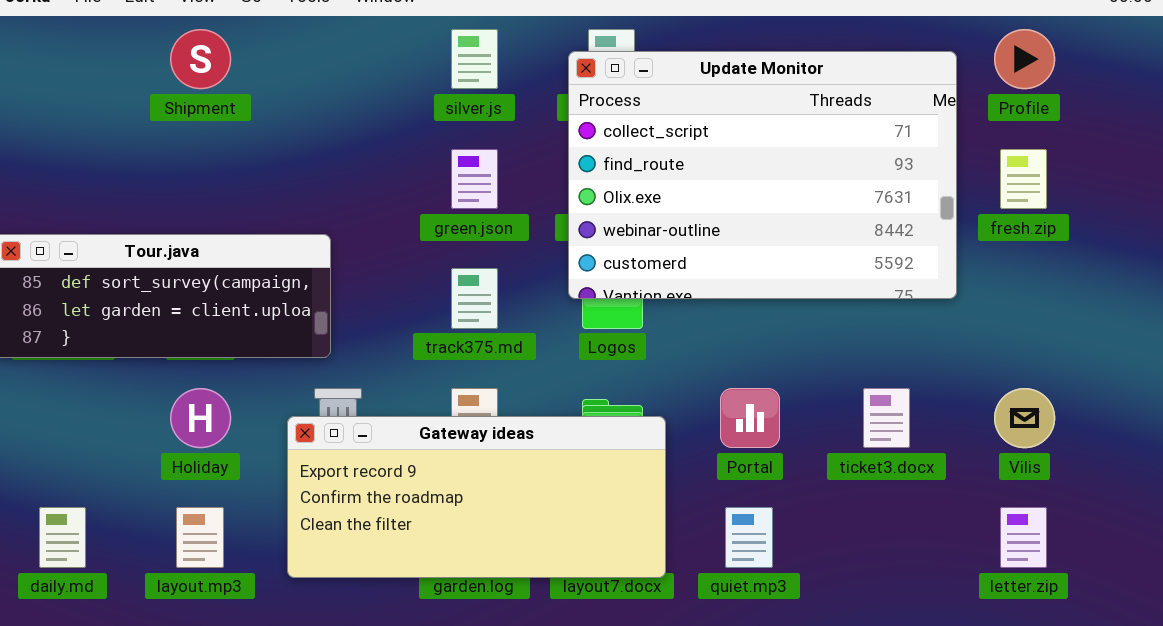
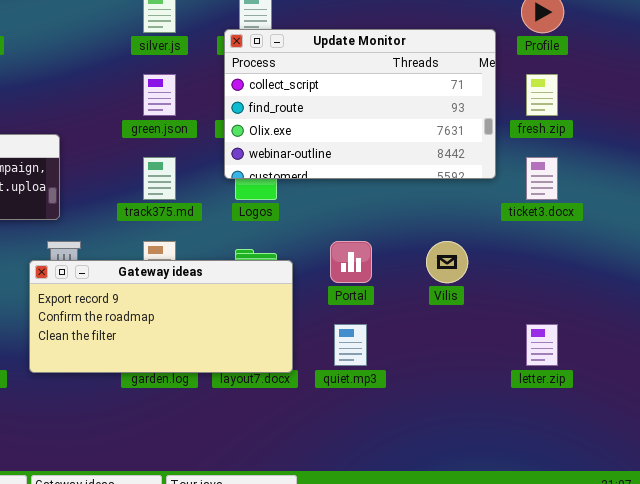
Update Monitor: [568,51,957,299] -> [224,29,496,179], resized
ticket3.docx: [863,388,910,448] -> [526,157,558,200], moved
Vilis: [994,388,1055,448] -> [426,241,468,283], moved

